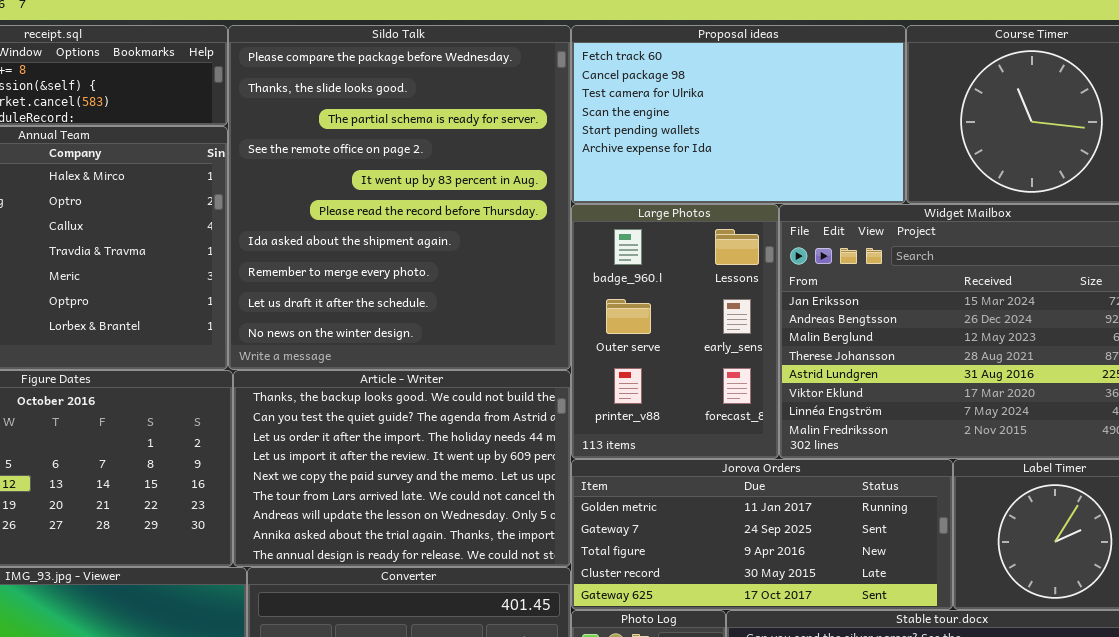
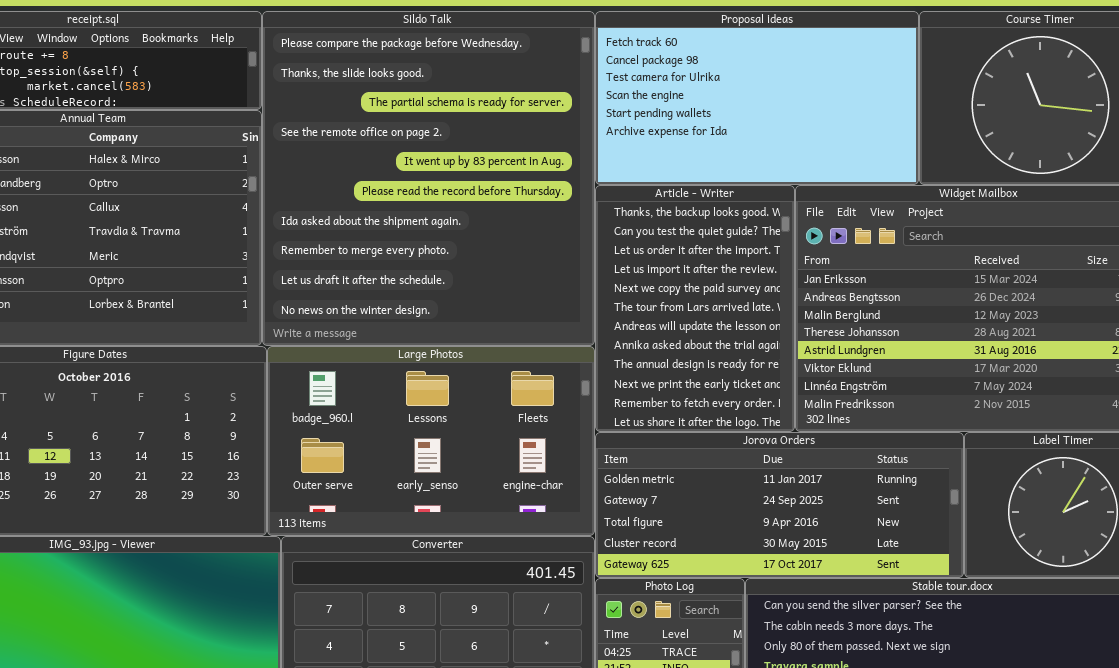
Large Photos: [571,204,779,459] -> [267,346,595,536], moved, resized
Article - Writer: [233,370,571,567] -> [595,185,795,432], moved, resized

